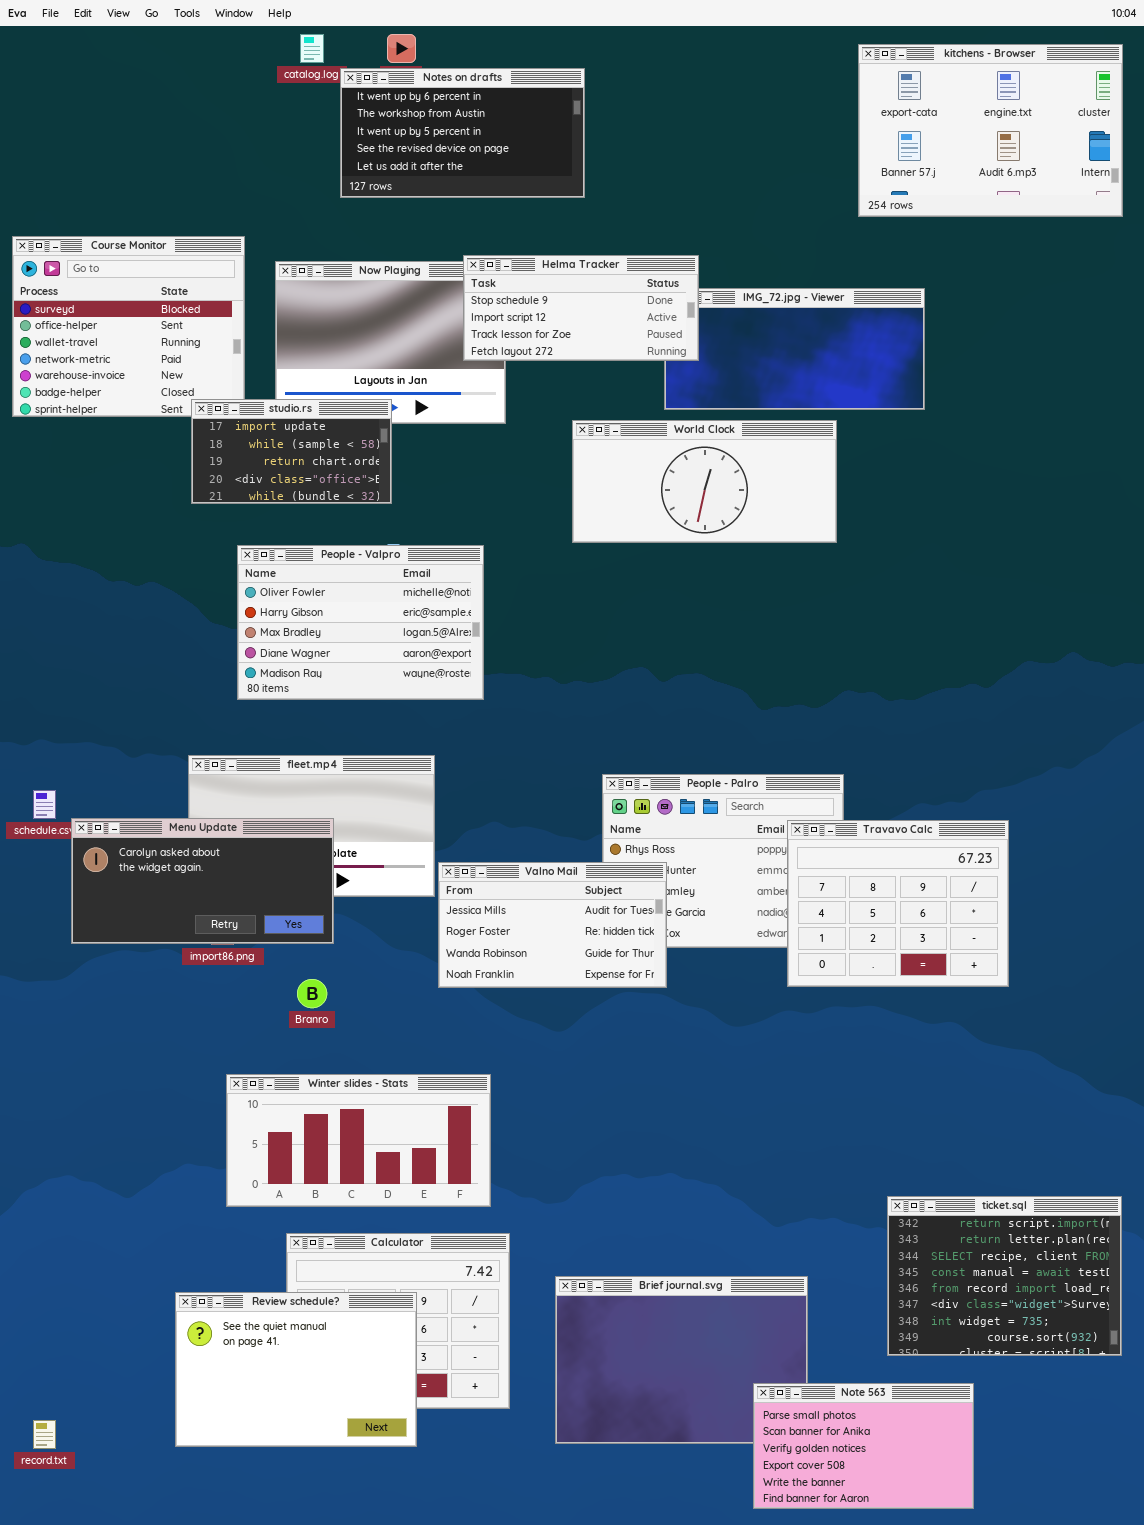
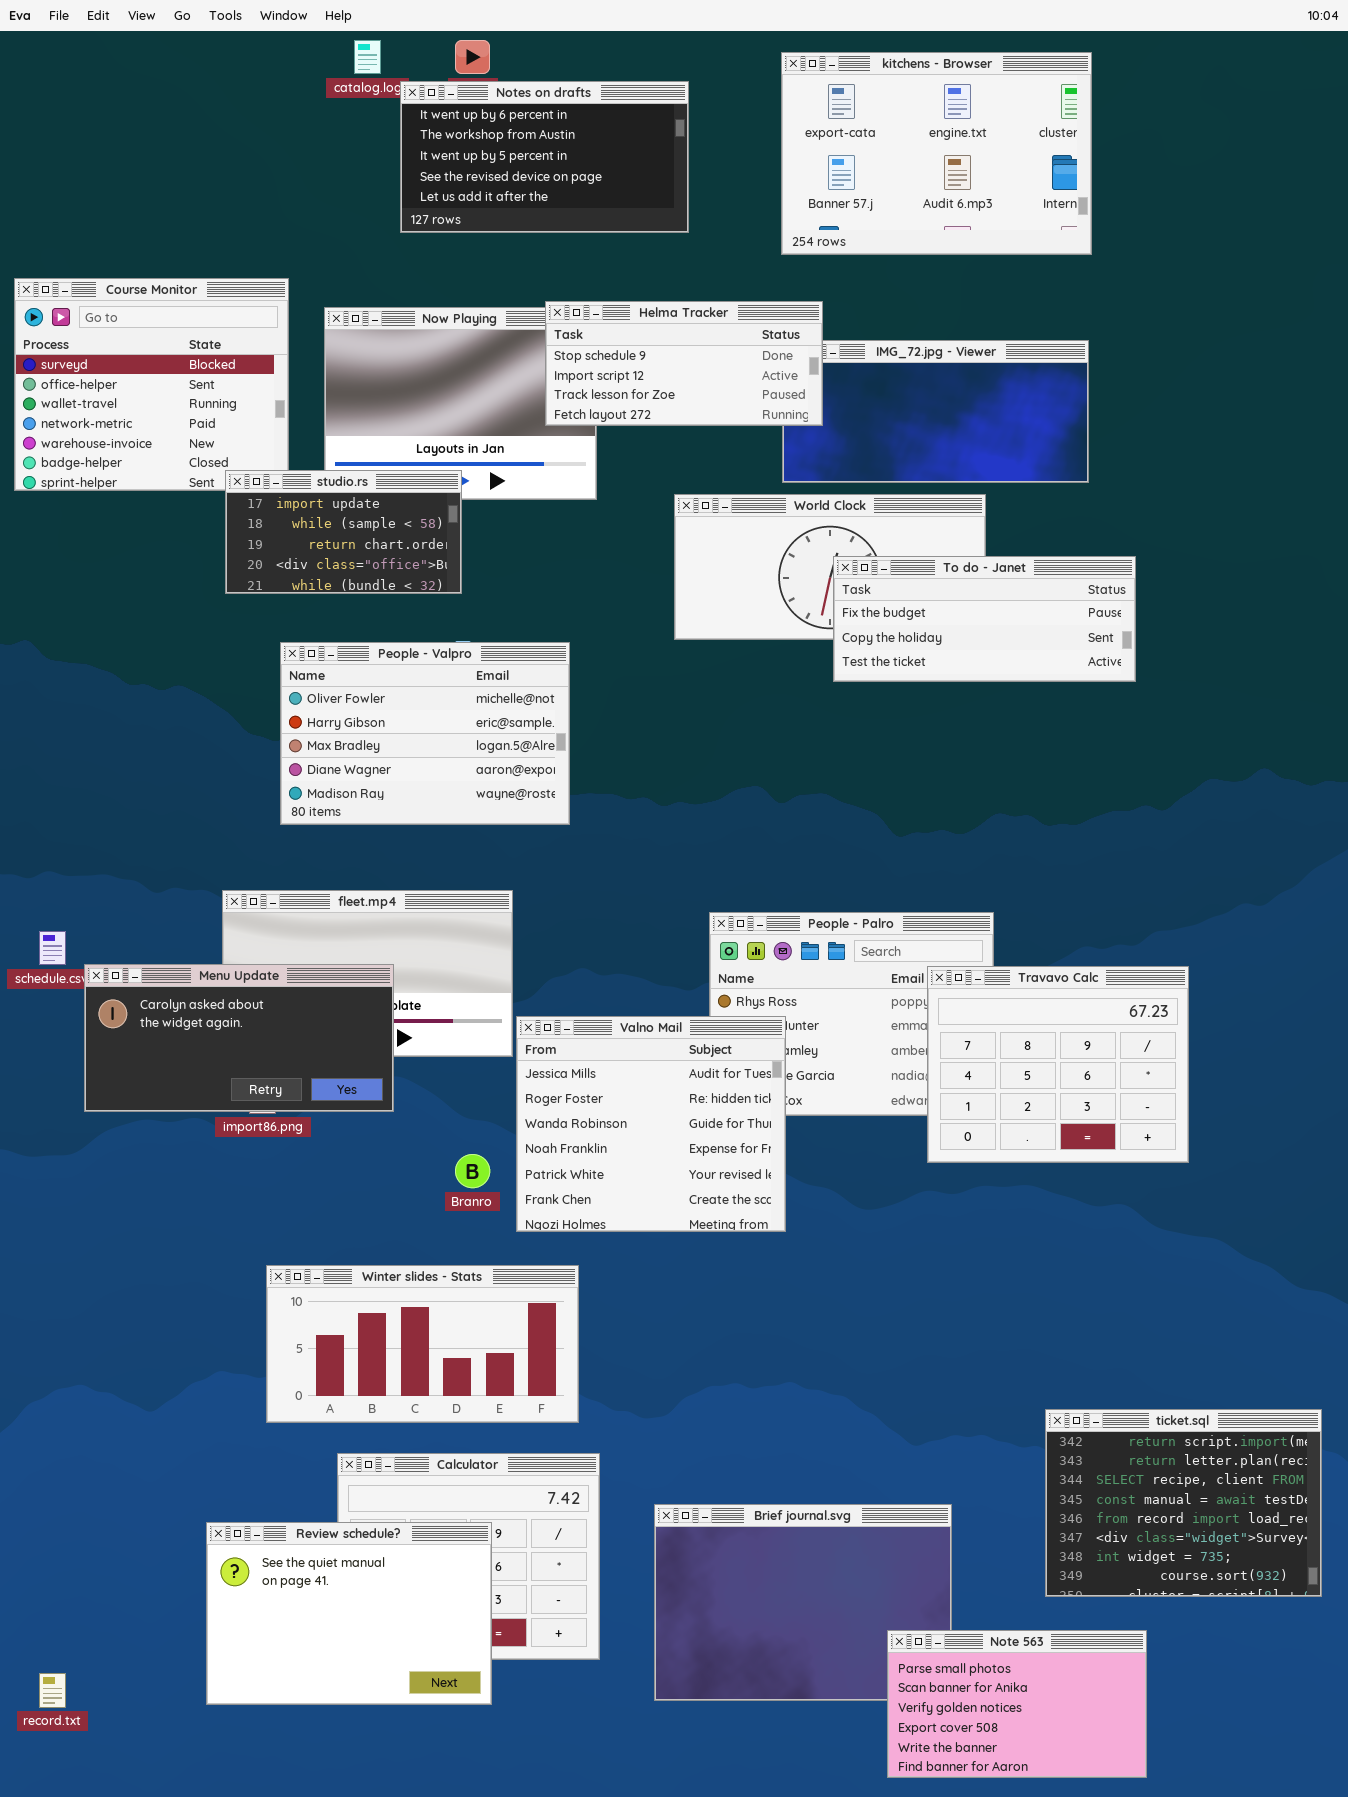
kitchens - Browser: [858,44,1123,217] -> [781,52,1092,255], moved
To do - Janet: none -> [833,556,1136,682], opened
Valno Mail: [438,862,667,988] -> [516,1016,786,1232], resized
Branro: [297,979,327,1008] -> [455,1154,490,1188], moved

